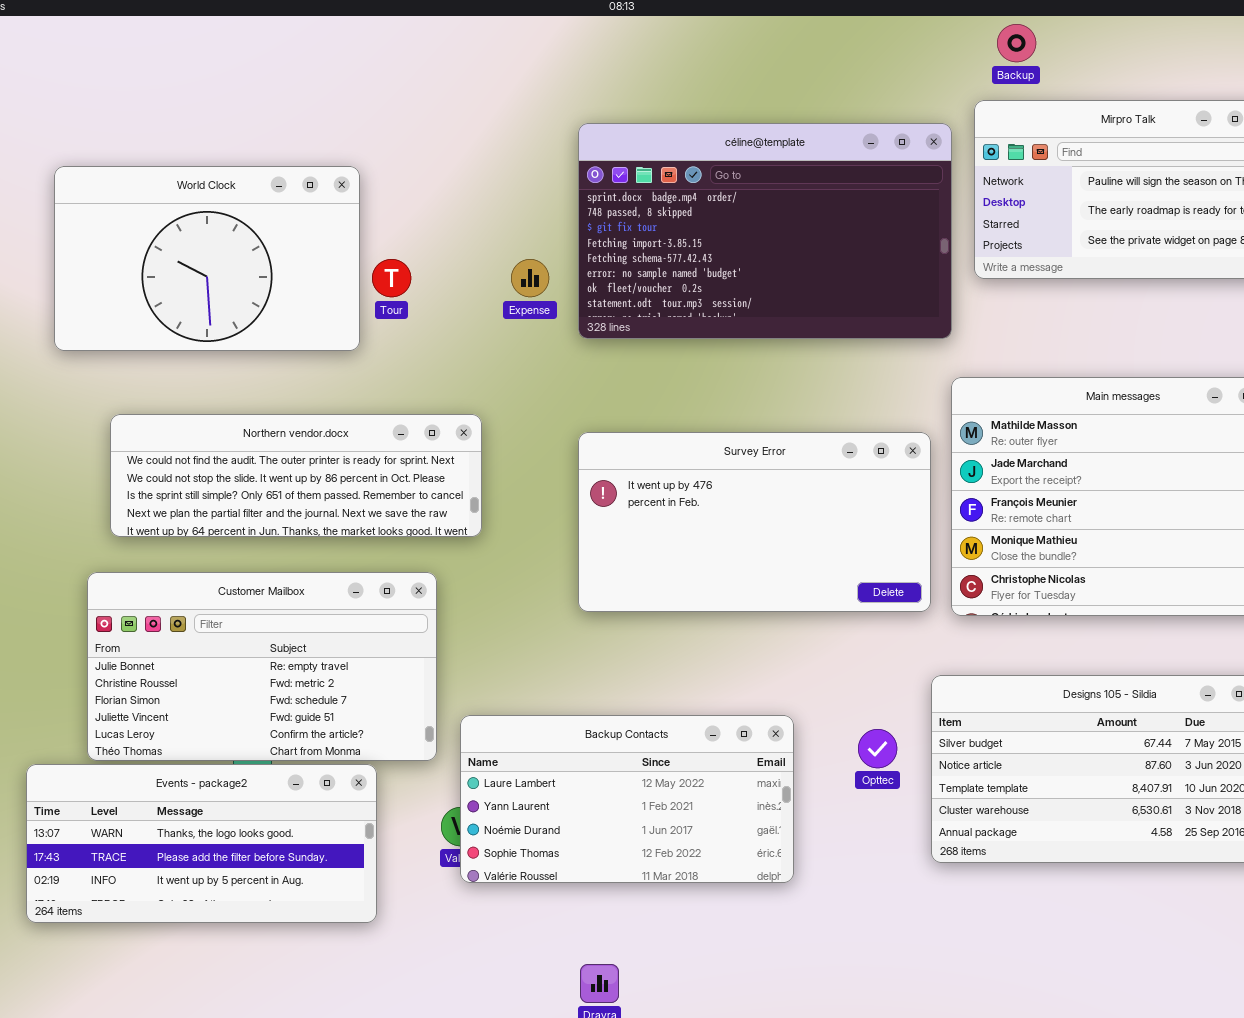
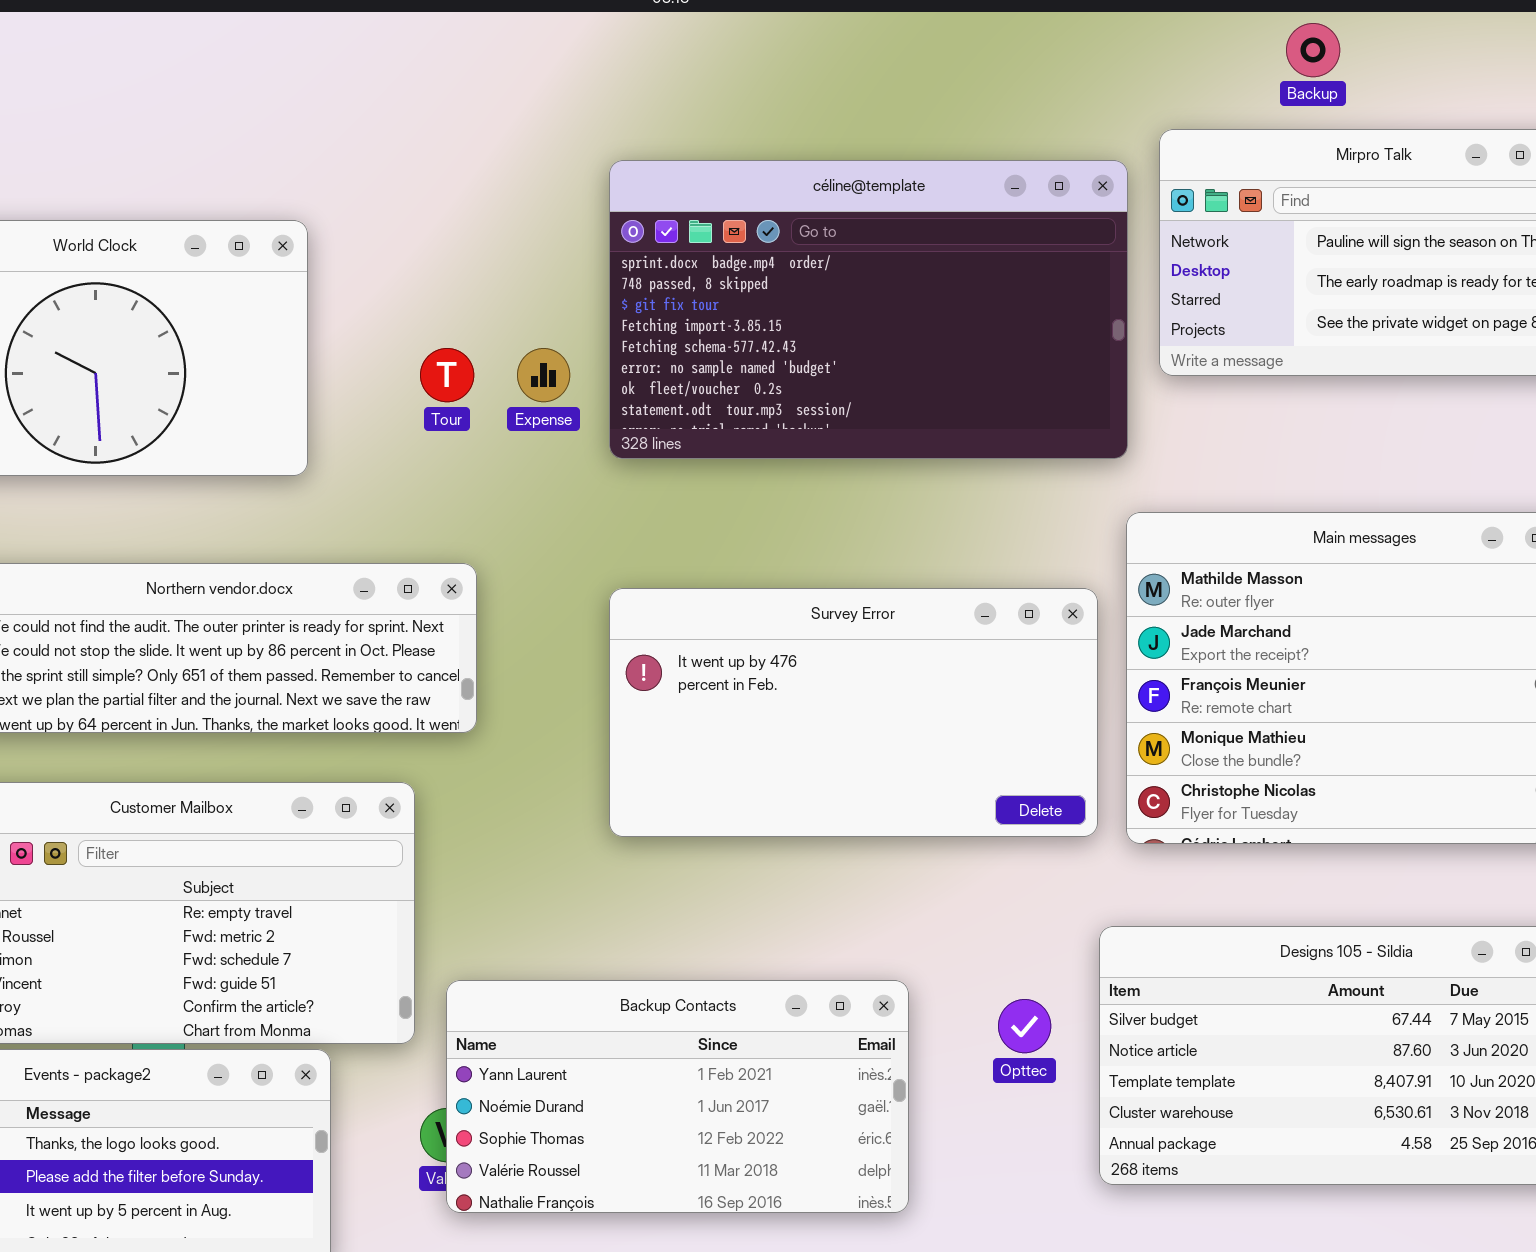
Backup: [997,24,1036,62] -> [1286,23,1340,77], moved
Tour: [372,259,411,297] -> [420,348,474,402], moved
Backup Contacts: [460,715,794,883] -> [446,980,909,1213], scrolled down 1 row

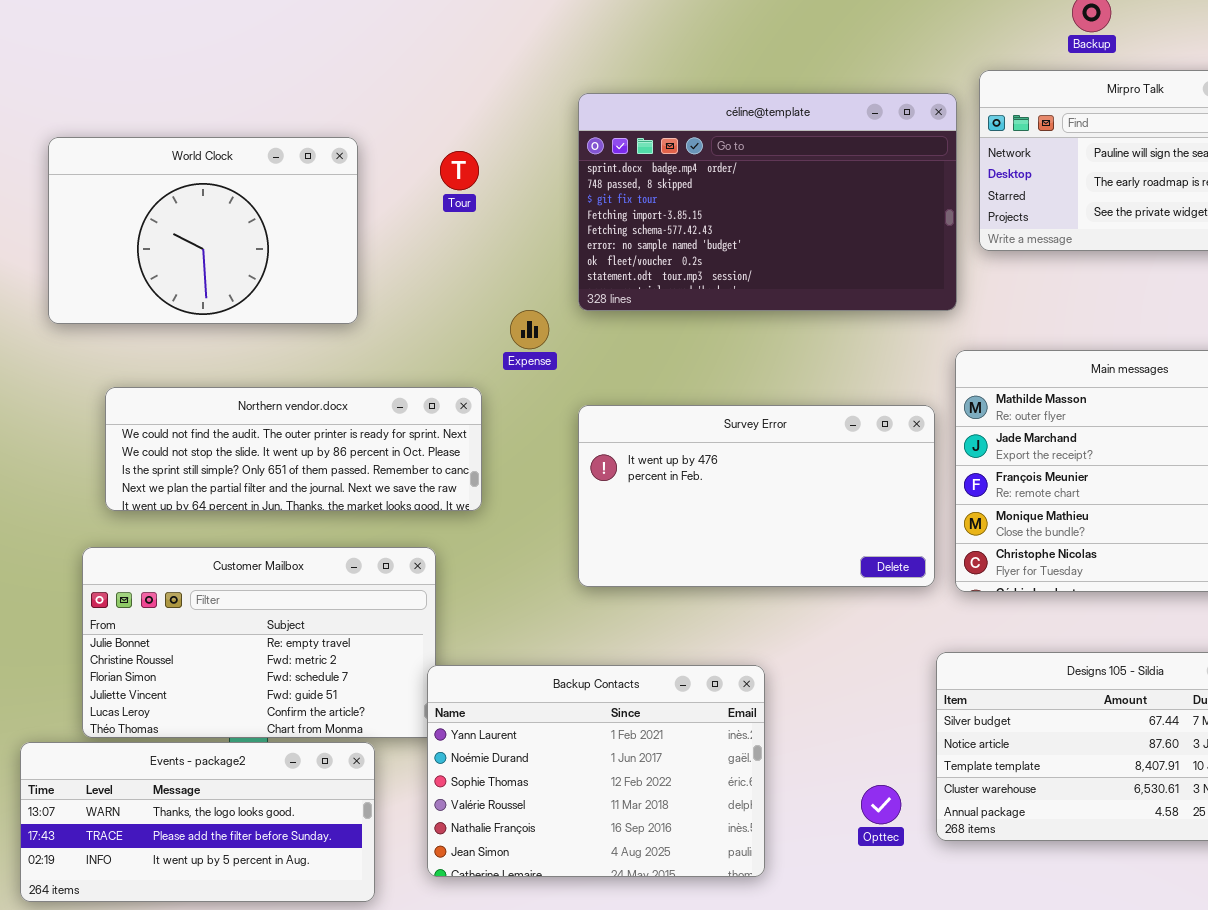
Tour: [420,348,474,402] -> [440,151,479,190], moved
Expense: [517,348,570,402] -> [510,310,549,349], moved
Backup Contacts: [446,980,909,1213] -> [427,665,765,877], moved, resized
Opttec: [998,999,1051,1053] -> [861,785,901,824], moved

